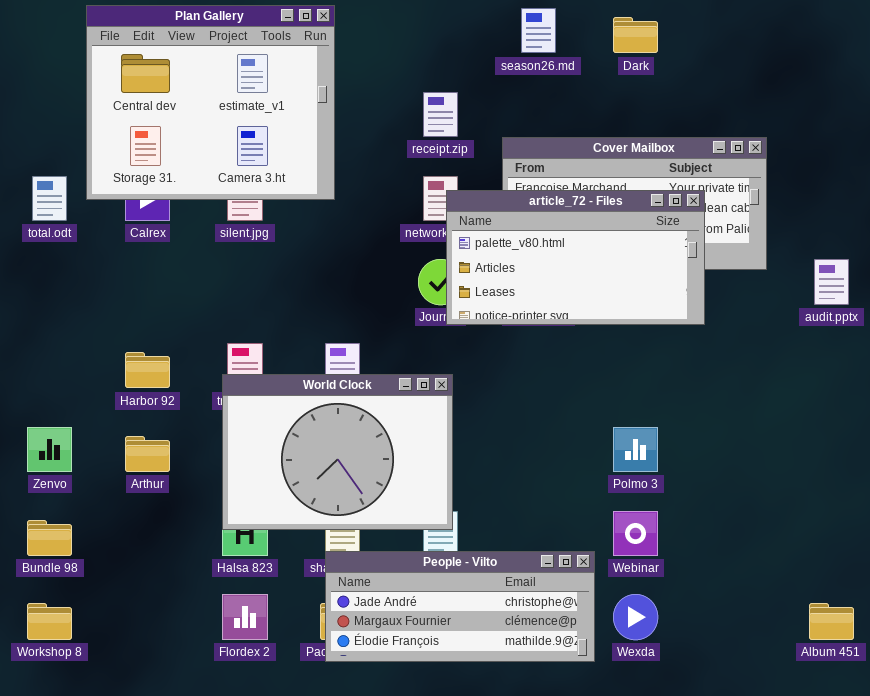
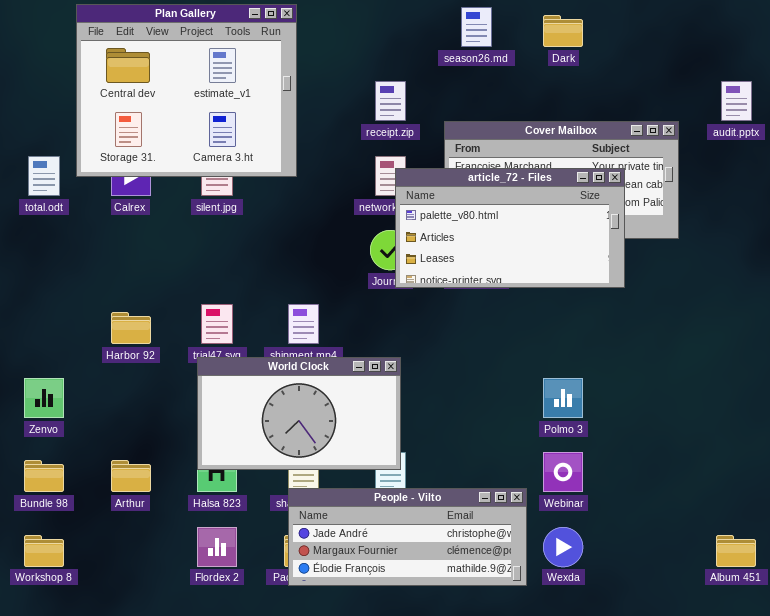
audit.pptx: [814,259,849,305] -> [721,81,752,121], moved
World Clock: [222,374,453,530] -> [197,357,401,470], resized
Arthur: [125,436,170,472] -> [111,460,151,492], moved

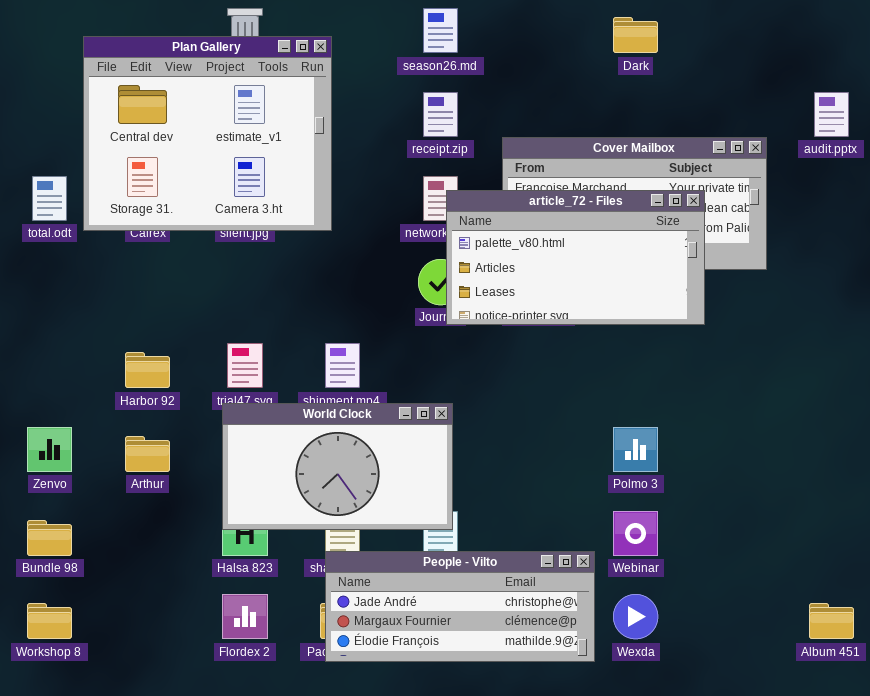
Plan Gallery: [76,4,297,177] -> [83,36,332,231], moved
season26.md: [461,7,492,47] -> [423,8,458,53], moved
Arthur: [111,460,151,492] -> [125,436,170,472], moved

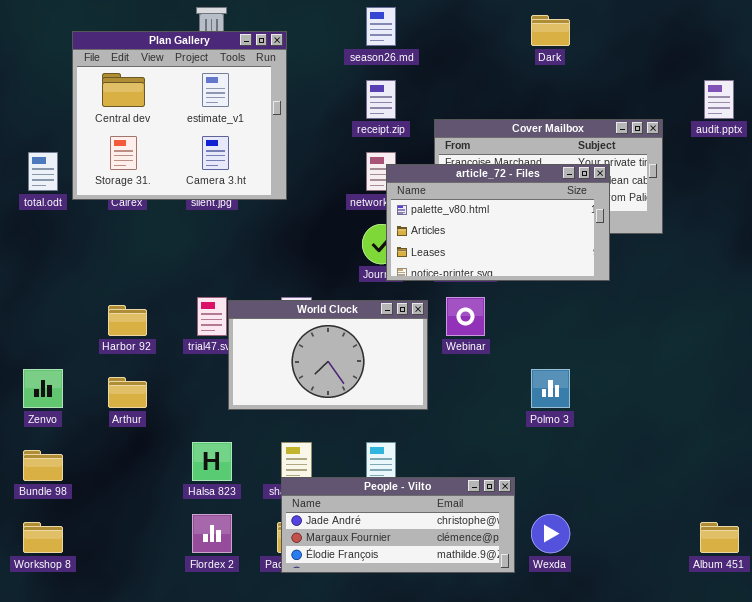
World Clock: [222,403,453,530] -> [228,300,428,410], moved
Webinar: [613,511,658,556] -> [446,297,485,336], moved

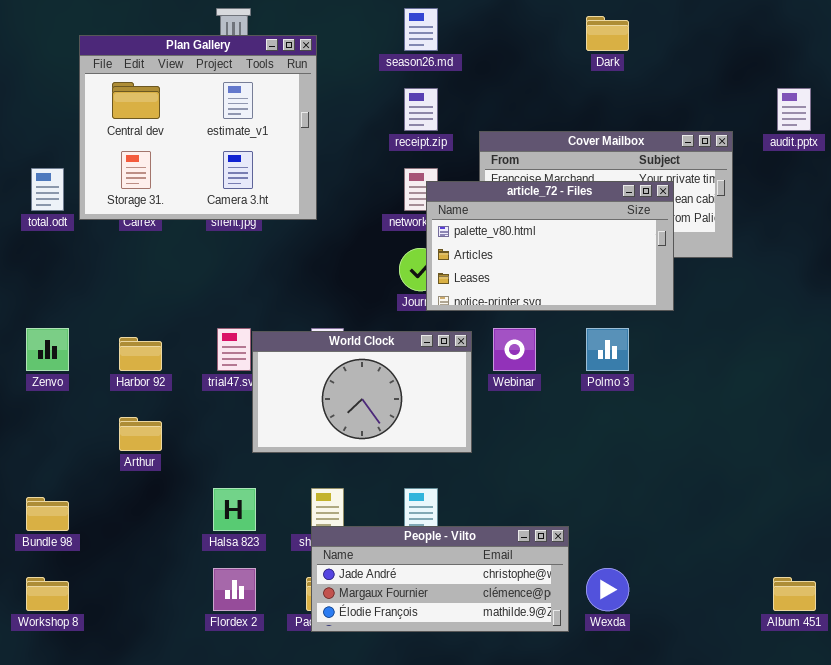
Zenvo: [23,369,63,408] -> [26,328,69,371], moved
Polmo 3: [531,369,570,408] -> [586,328,629,371], moved

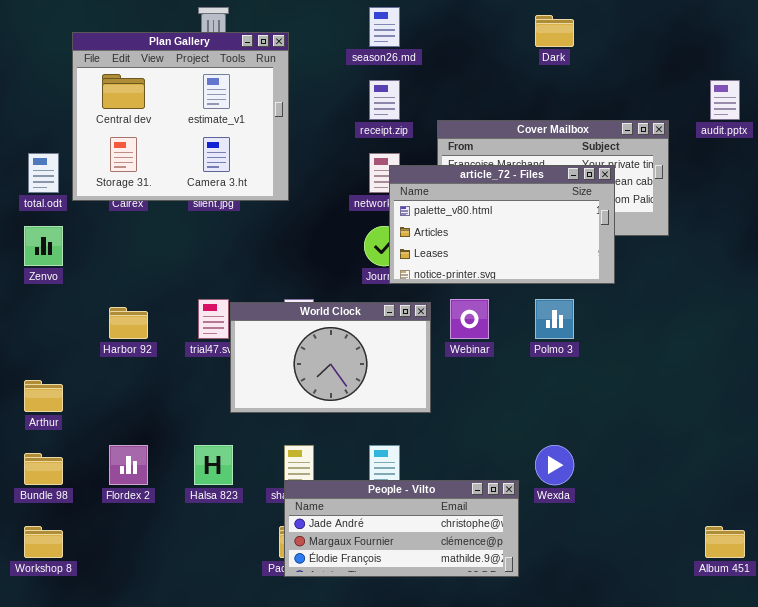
Zenvo: [26,328,69,371] -> [24,226,63,266], moved
Arthur: [119,417,162,451] -> [24,380,63,412], moved
Flordex 2: [213,568,256,611] -> [109,445,148,485], moved
Wexda: [586,568,629,611] -> [535,445,574,485], moved

